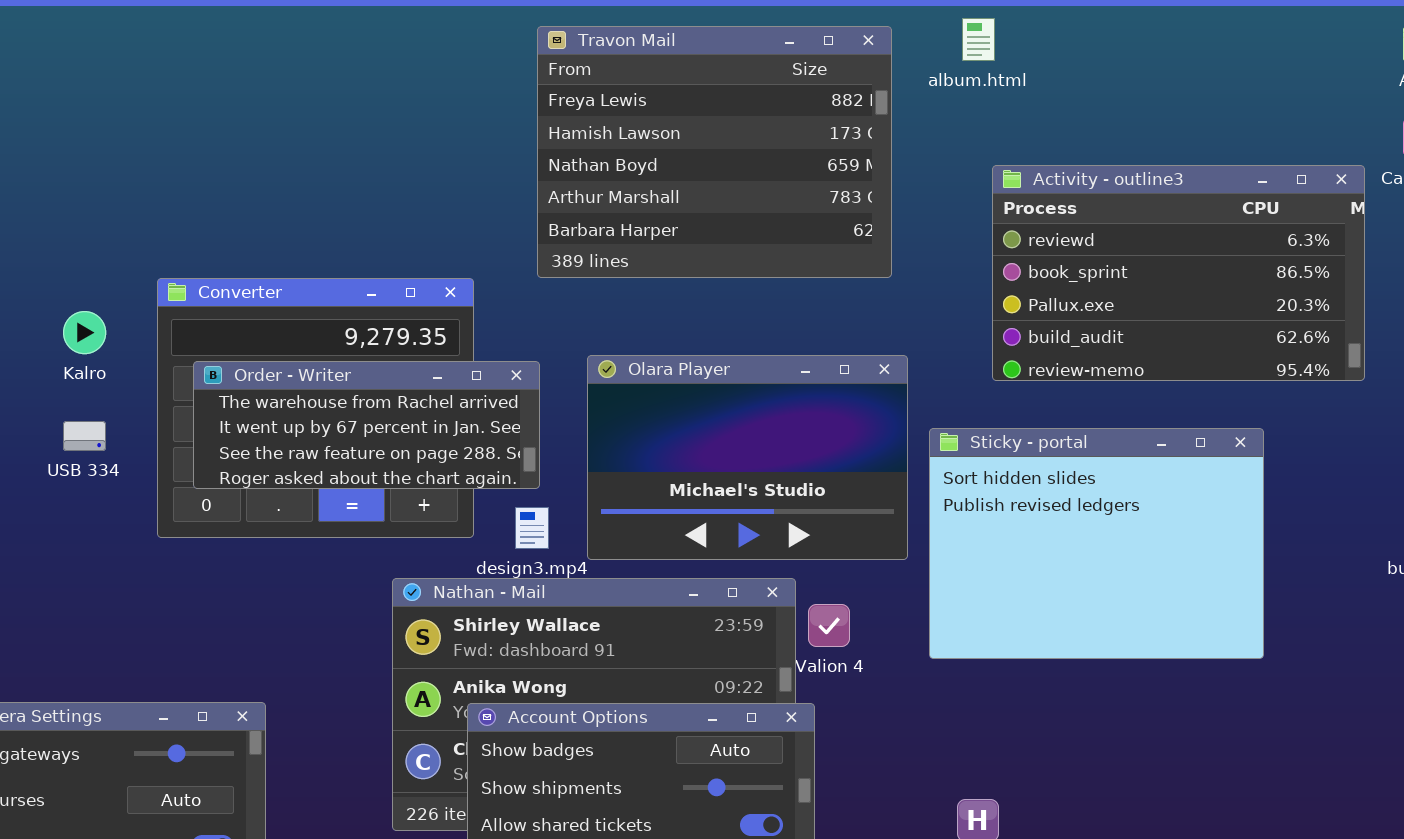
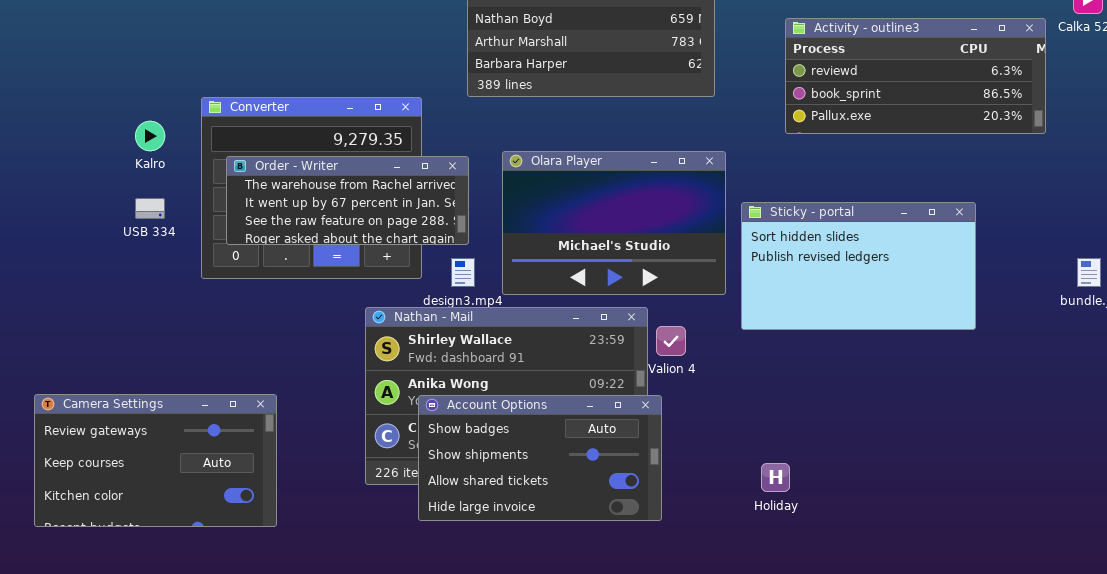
Activity - outline3: [992,165,1365,381] -> [785,18,1046,134], resized
Sticky - portal: [929,428,1264,659] -> [741,202,976,330], resized

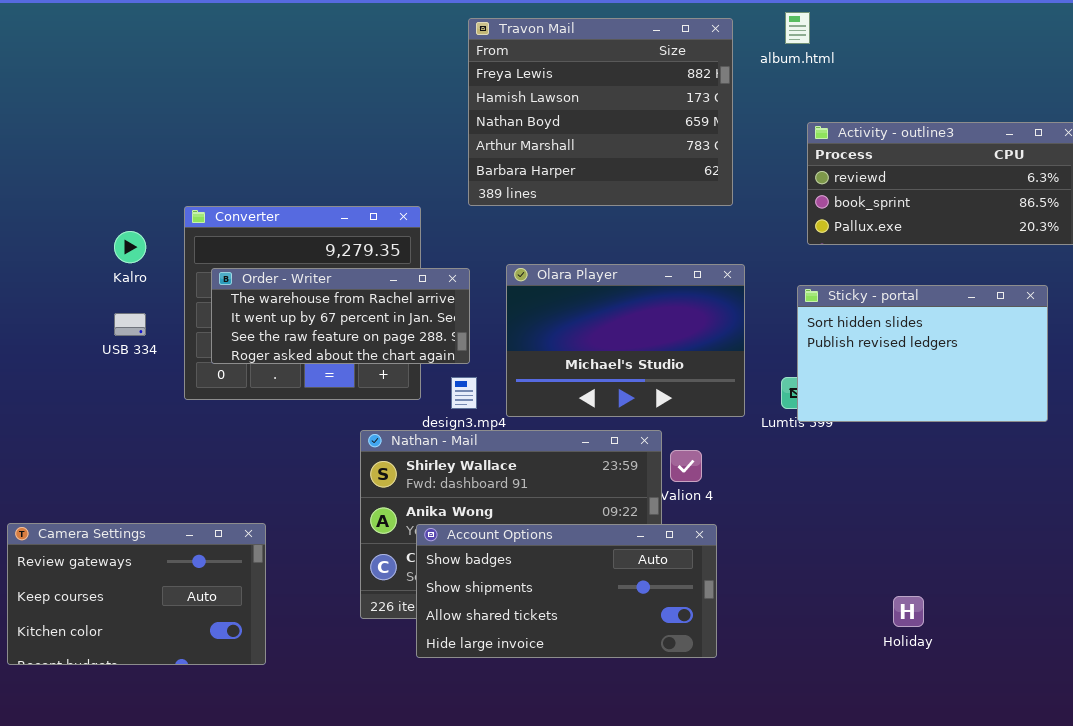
Sticky - portal: [741,202,976,330] -> [797,285,1048,422], moved
Account Options: [418,395,662,521] -> [416,524,717,658], resized
Holiday: [761,463,790,492] -> [893,596,924,627], moved

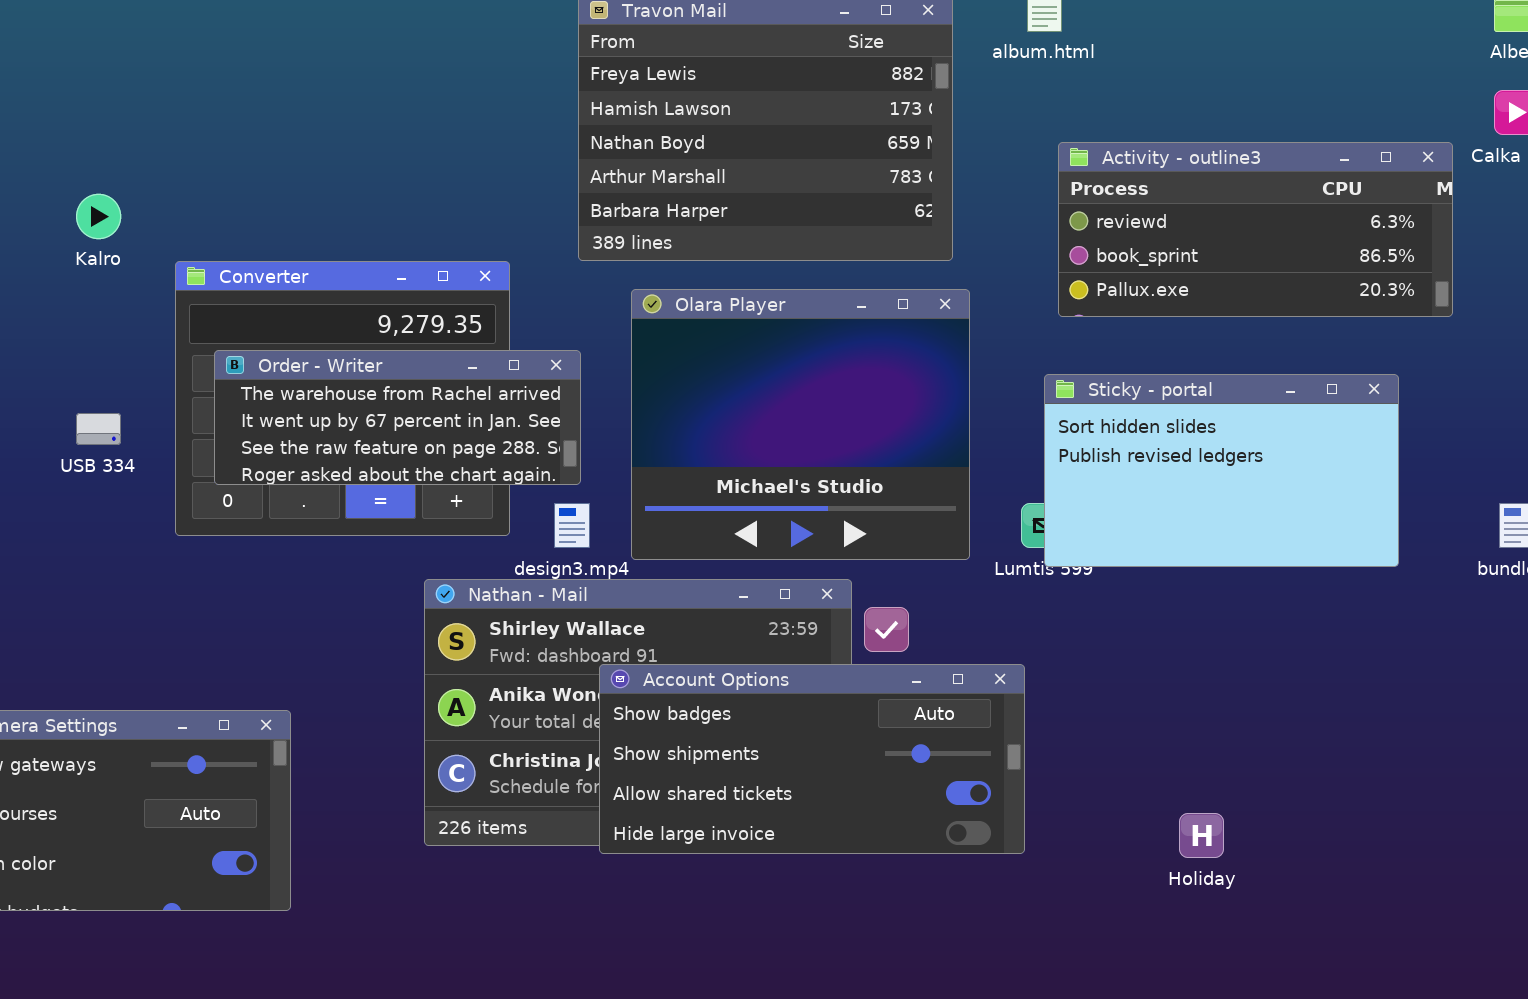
Kalro: [114,231,146,263] -> [76,194,121,239], moved
Olara Player: [506,264,745,417] -> [631,289,970,560], resized
Account Options: [416,524,717,658] -> [599,664,1025,854], moved

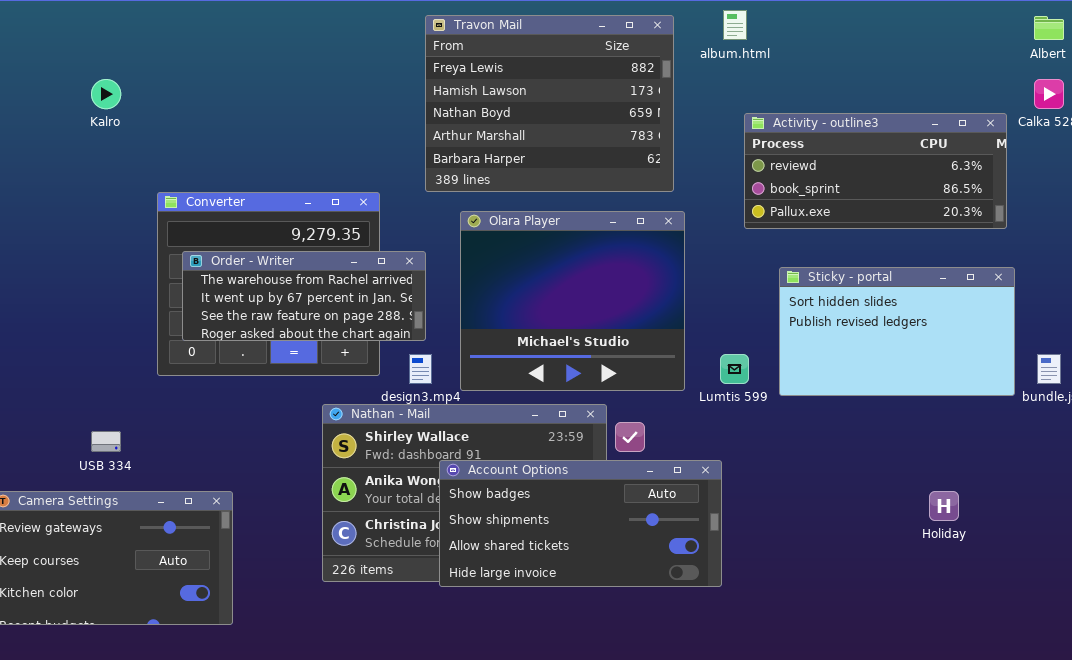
Kalro: [76,194,121,239] -> [91,79,121,109], moved
Sticky - portal: [1044,374,1399,567] -> [779,267,1015,396], moved
USB 334: [76,413,121,445] -> [91,431,121,452], moved
Holiday: [1179,813,1224,858] -> [929,491,959,521], moved

